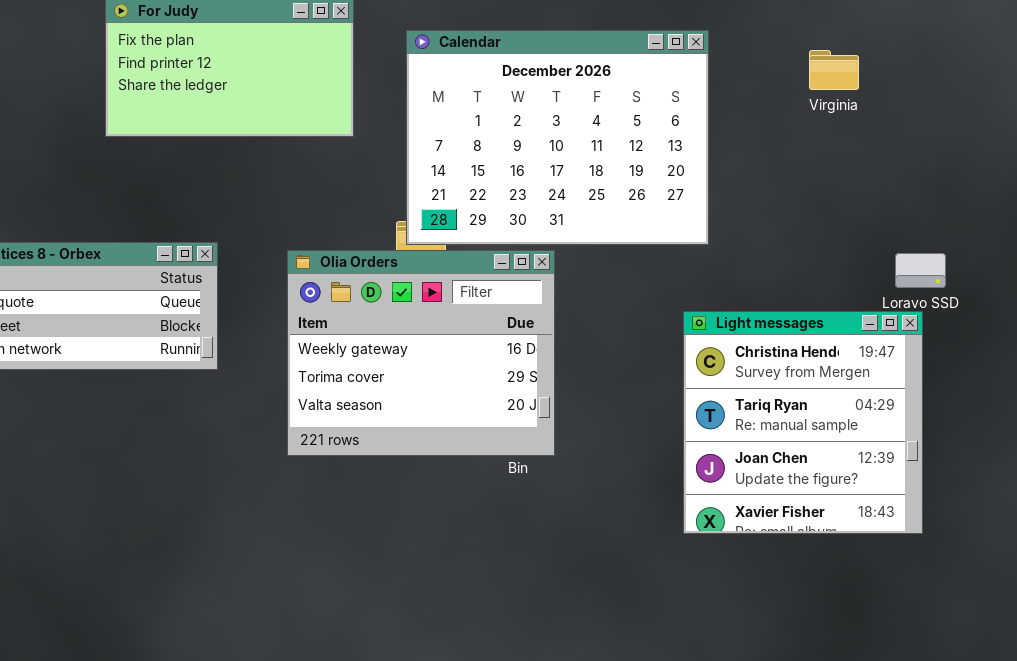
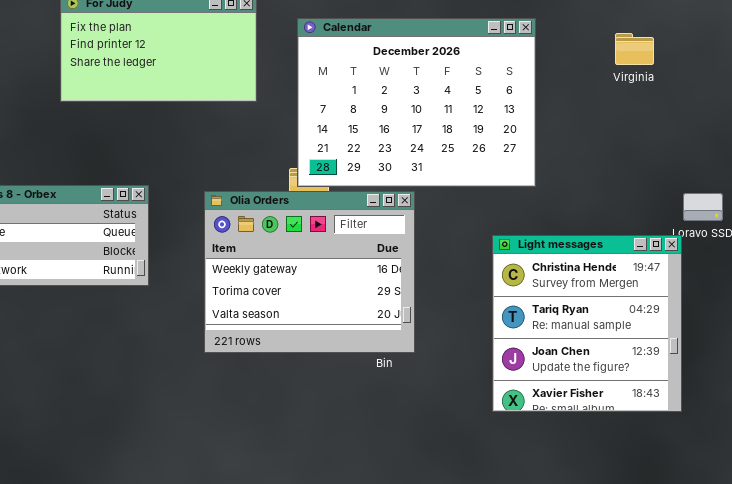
Light messages: [683,311,923,534] -> [492,235,682,412], moved

